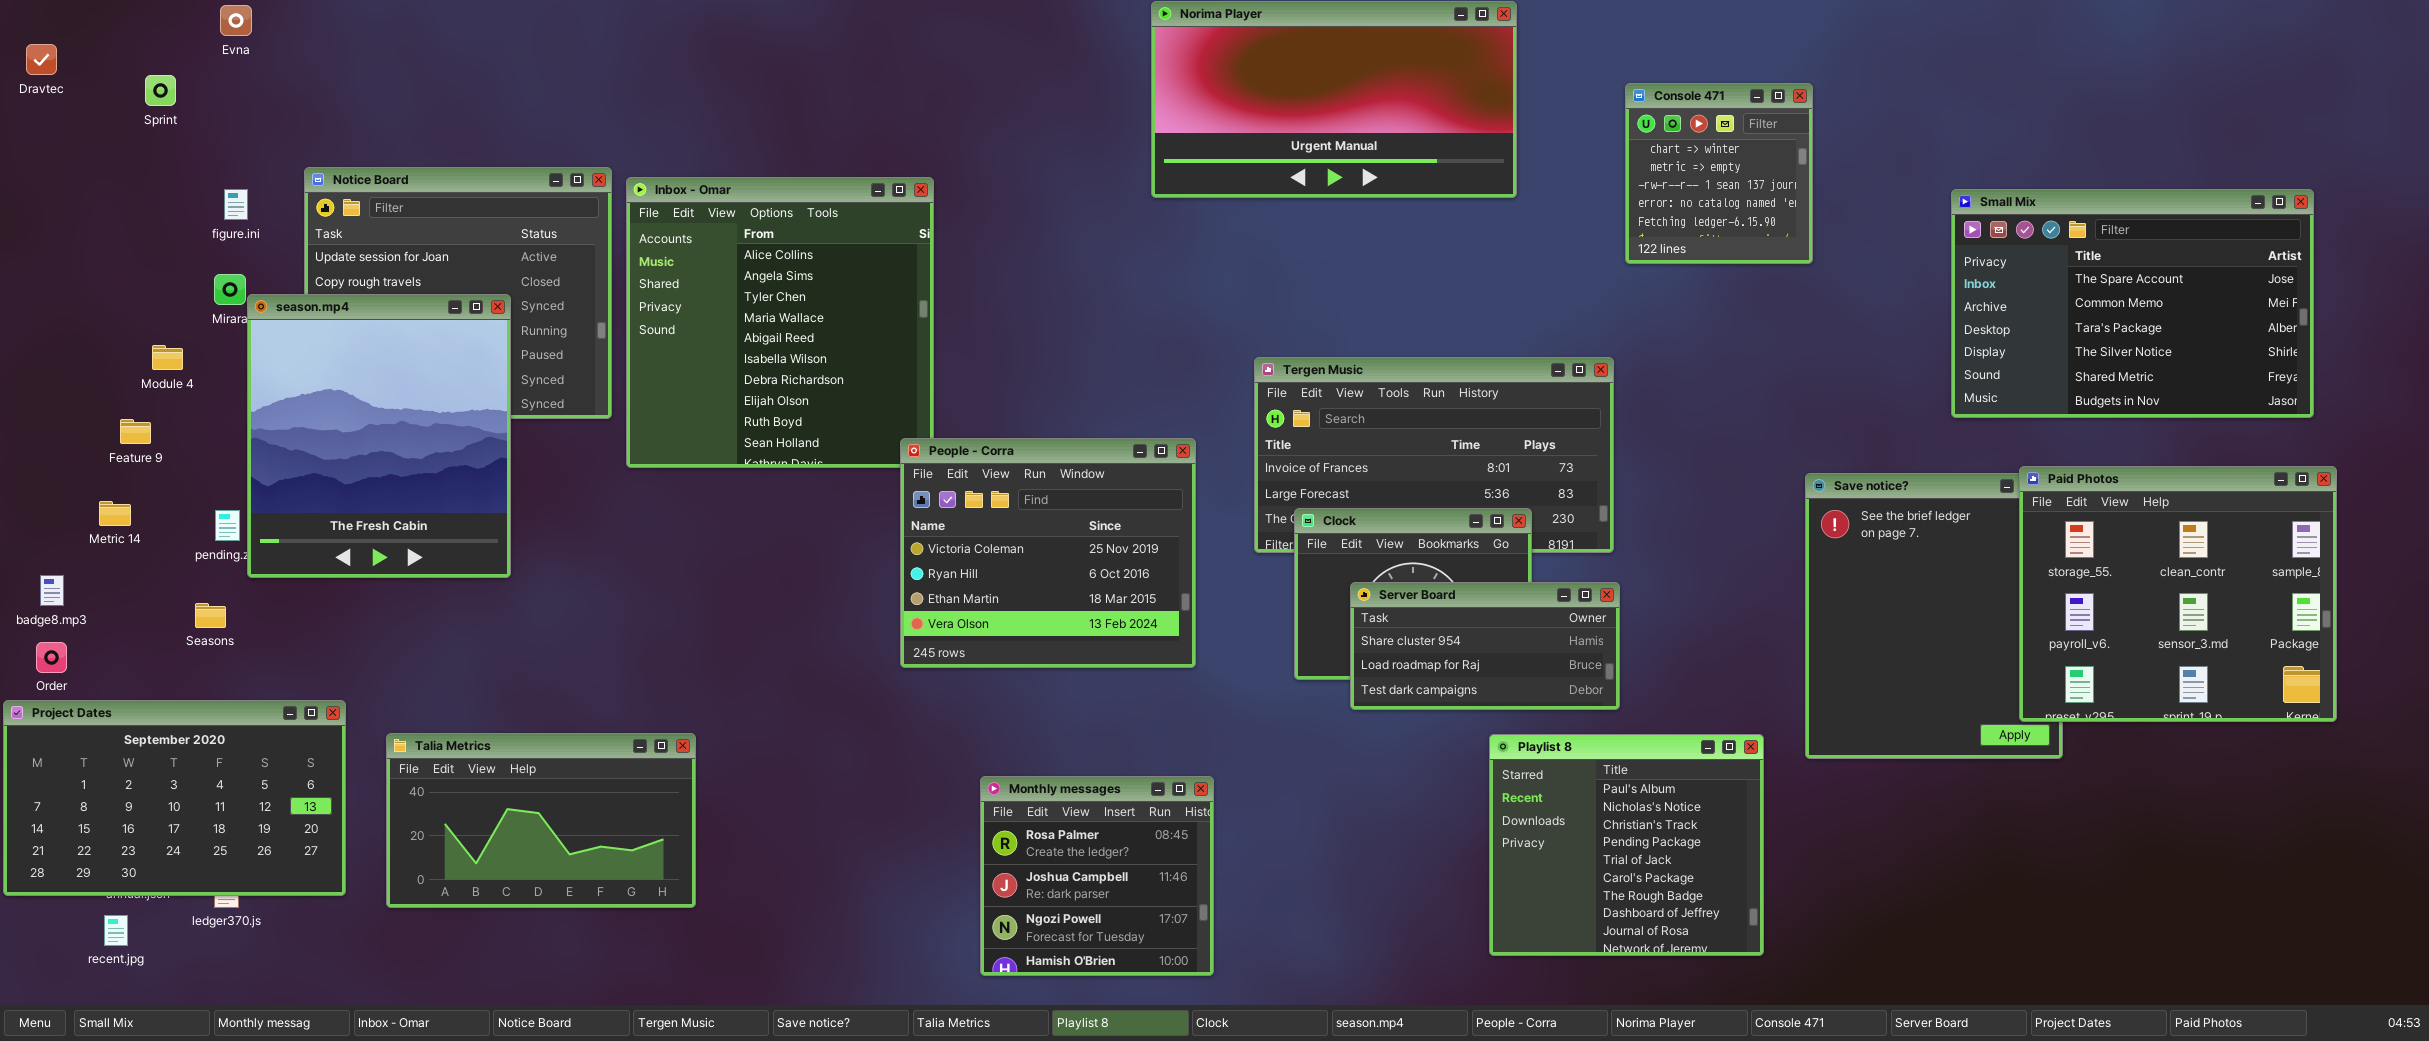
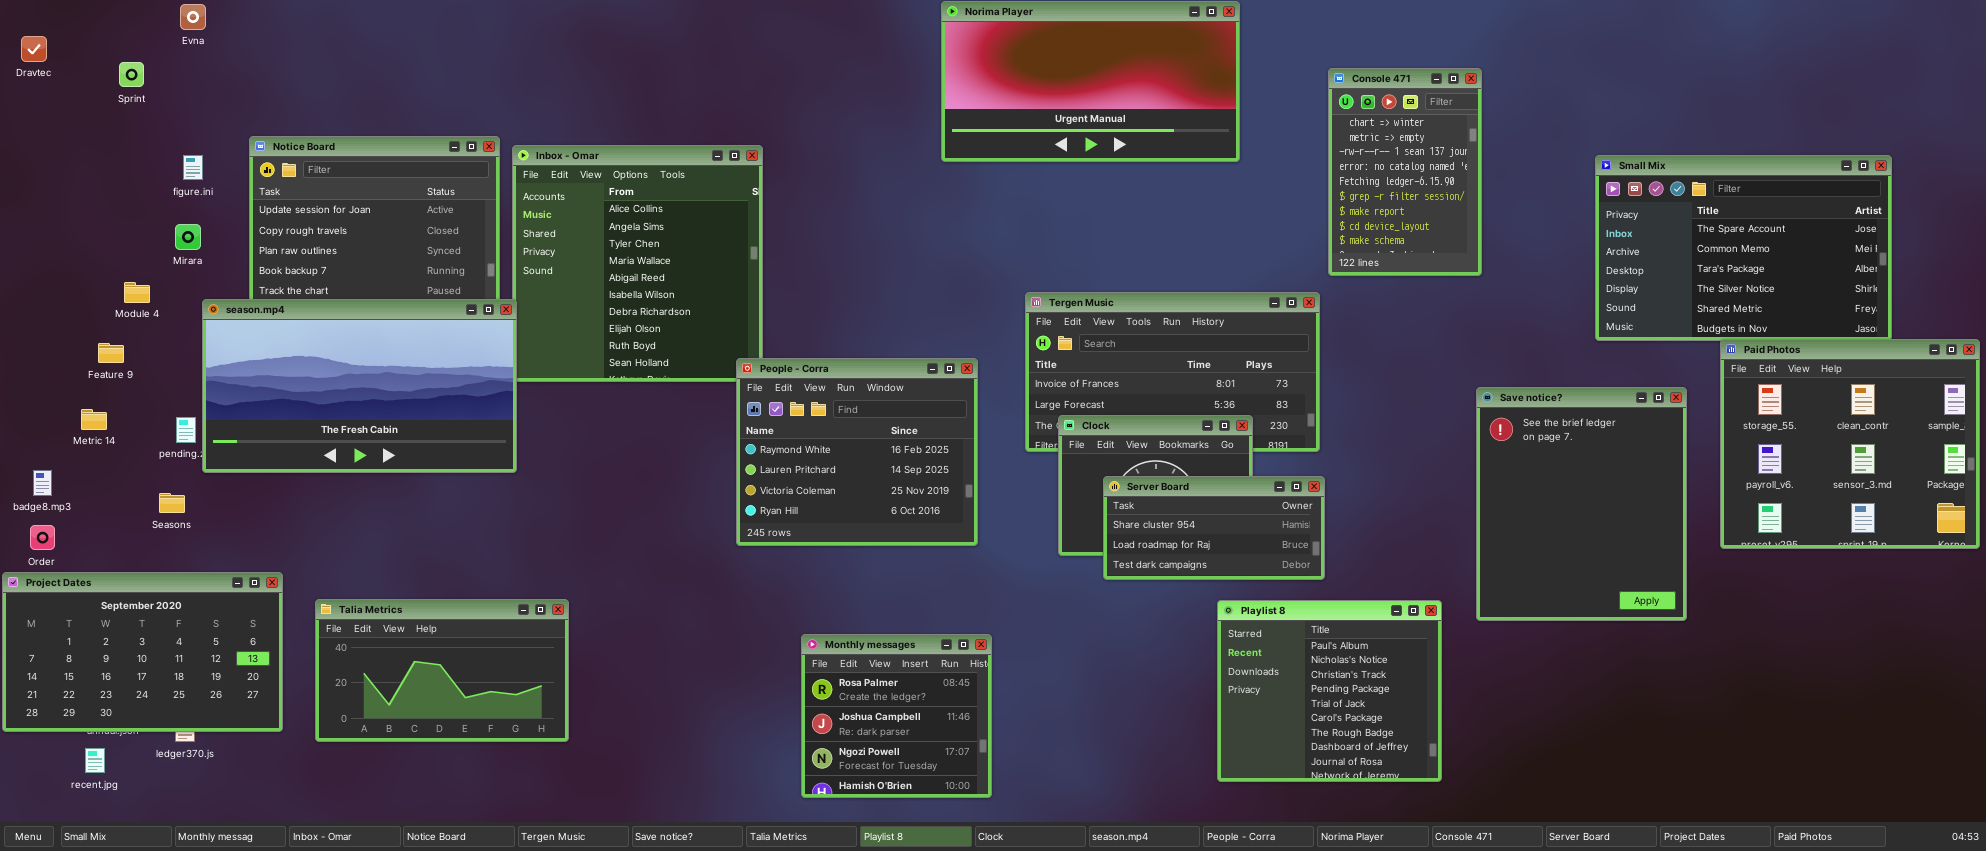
Console 471: [1625,83,1813,264] -> [1328,68,1482,276], resized
season.mp4: [247,294,511,578] -> [202,299,517,473], resized
People - Corra: [900,438,1196,668] -> [736,358,978,546], scrolled up 2 rows
Paid Photos: [2019,466,2337,722] -> [1720,339,1980,549], moved

